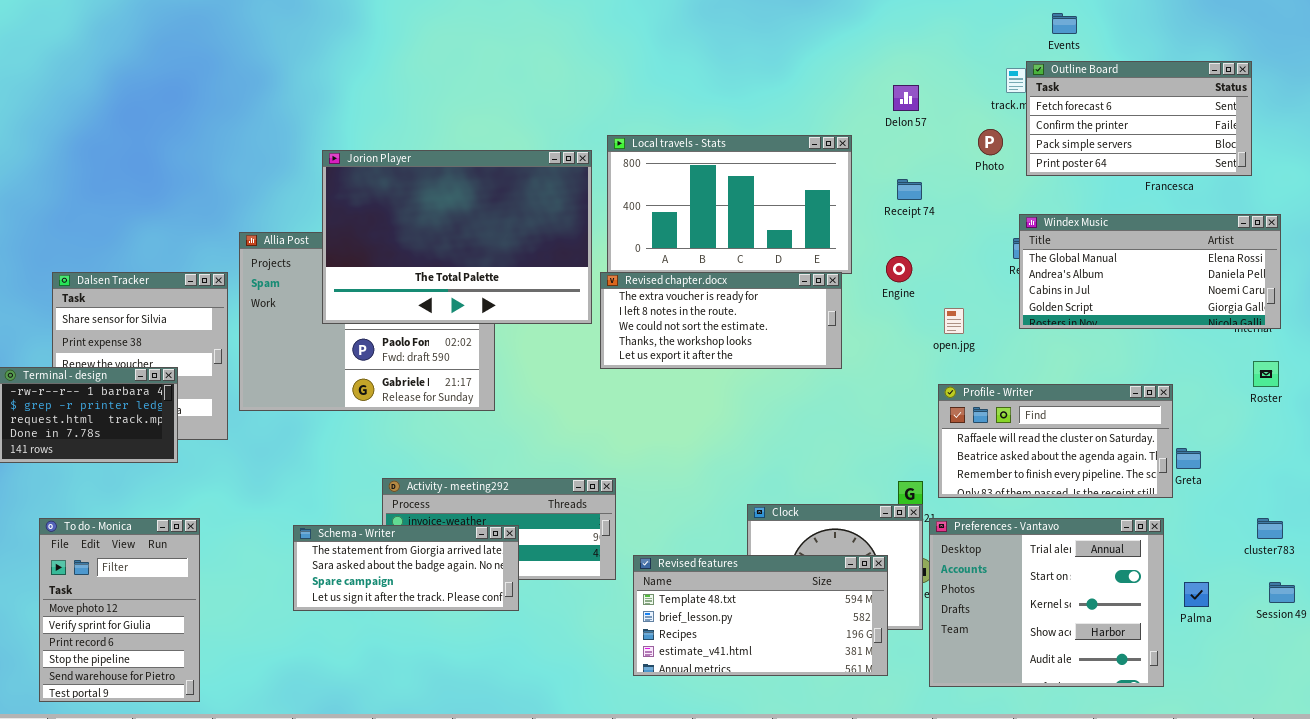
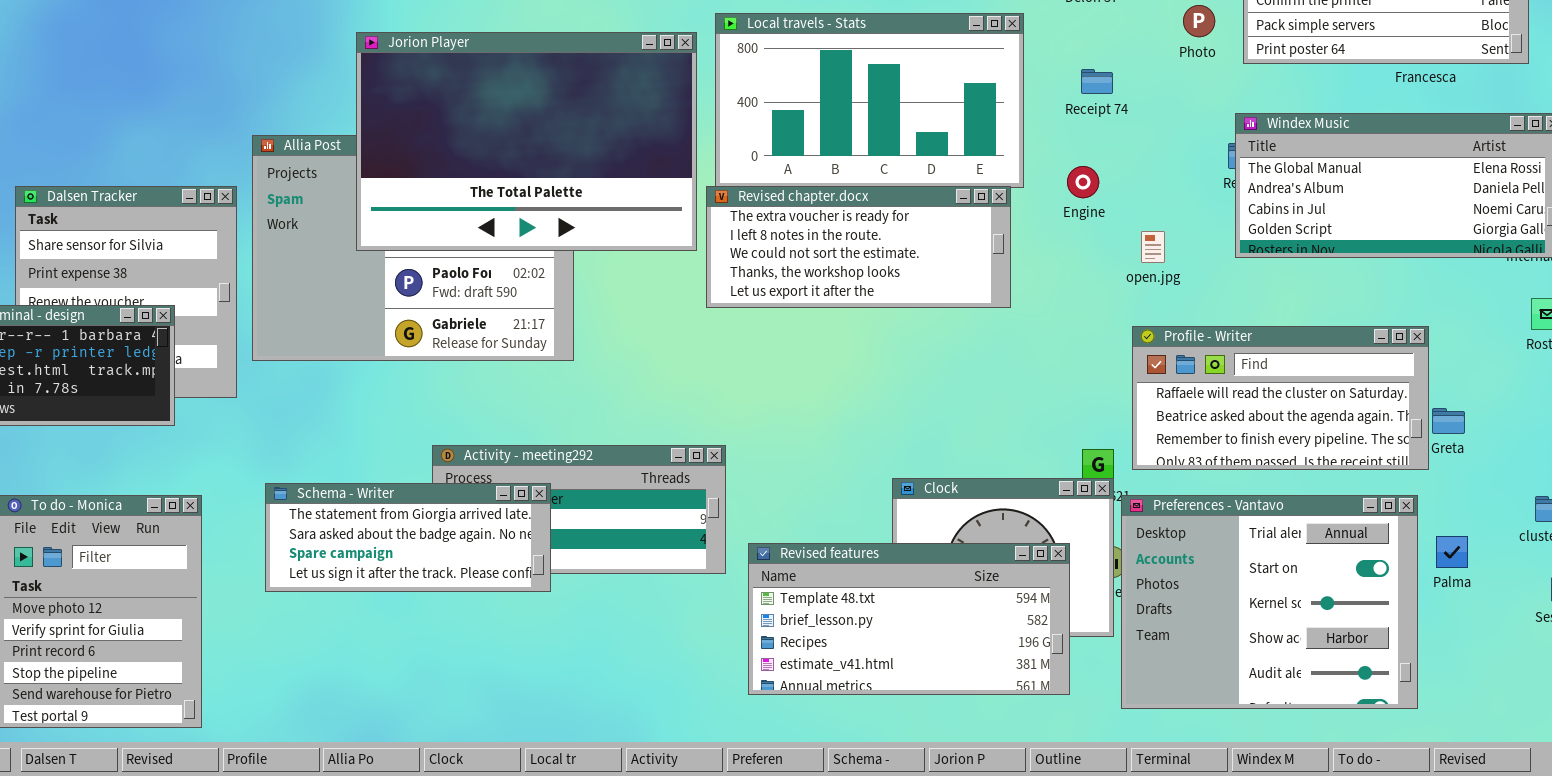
Schema - Writer: [293,525,519,611] -> [265,483,551,592], moved
Palma: [1184,582,1209,607] -> [1436,536,1468,568], moved

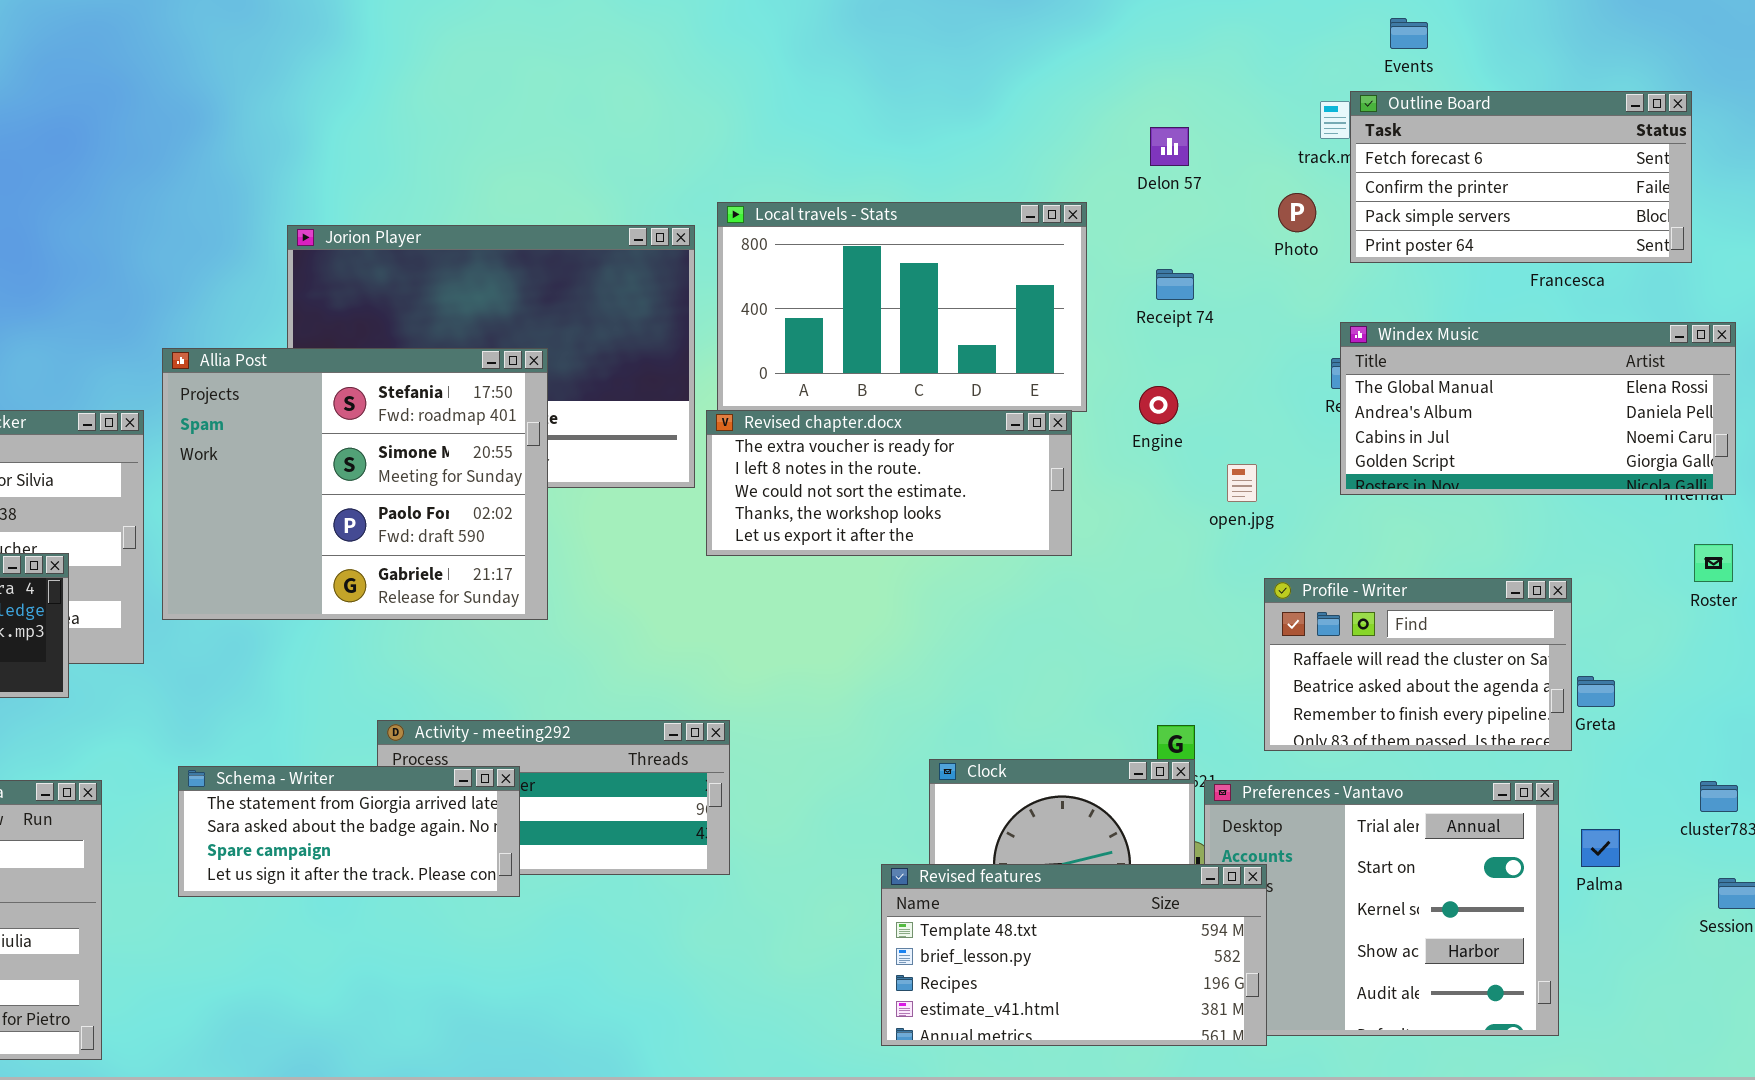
Allia Post: [252,135,574,361] -> [162,348,548,620], raised
Profile - Writer: [1132,326,1429,470] -> [1264,578,1572,751], resized
Revised features: [748,543,1070,695] -> [881,864,1267,1046], moved

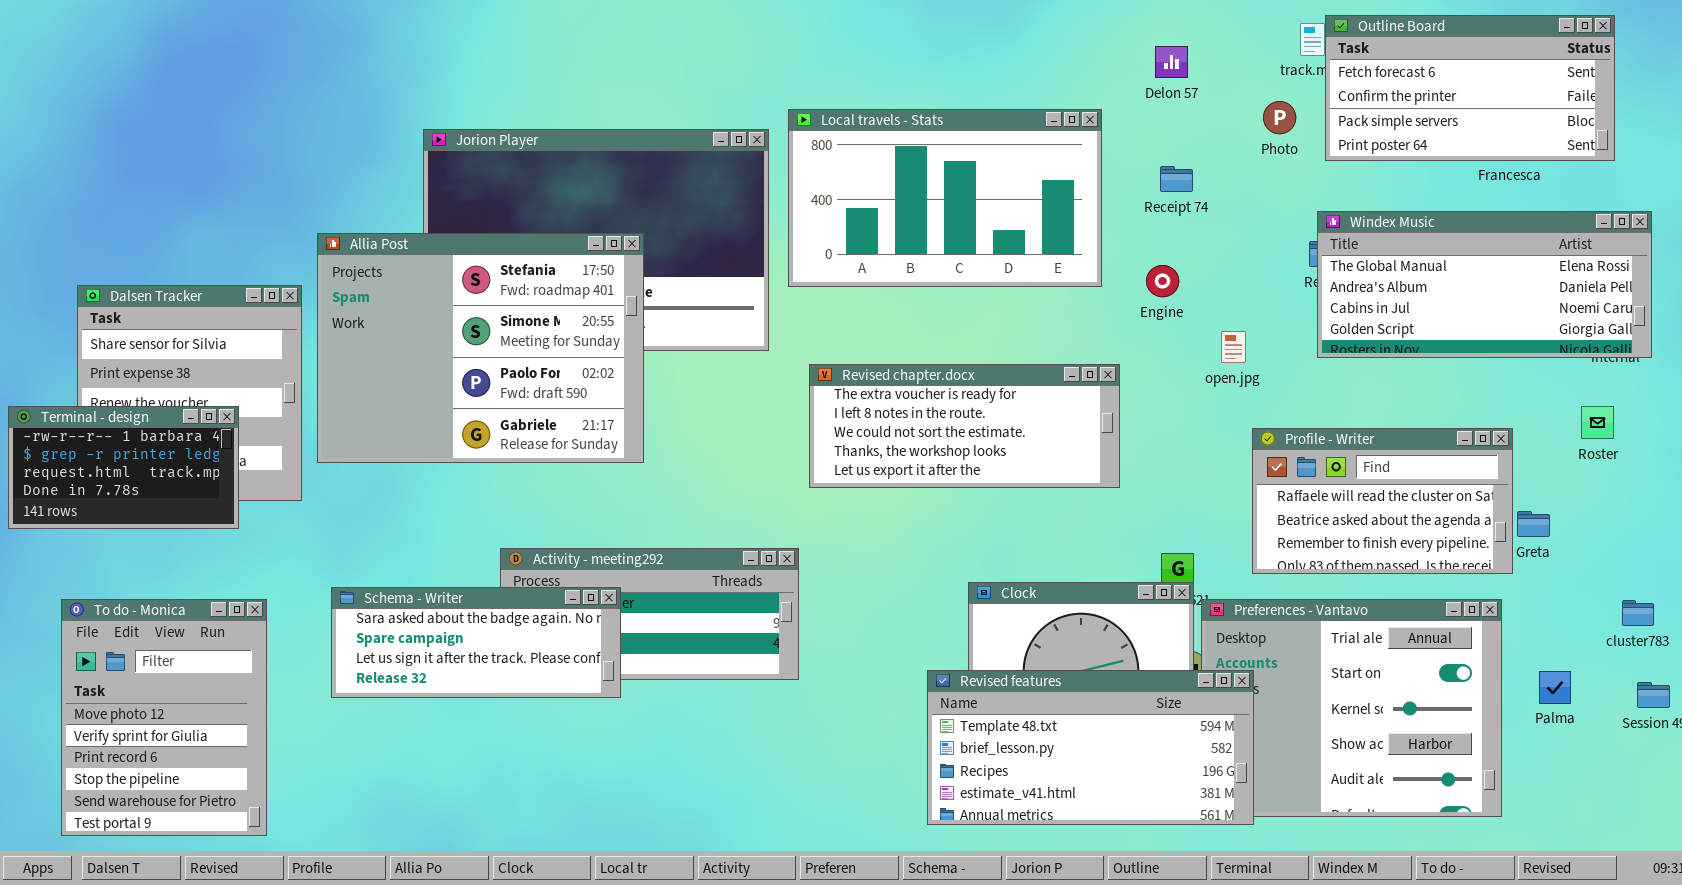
Revised chapter.docx: [706,410,1072,556] -> [809,364,1120,488], moved
Roster: [1694,544,1733,582] -> [1581,406,1614,439], moved
Schema - Writer: [178,766,520,897] -> [331,587,621,698], scrolled down 1 row
Palma: [1581,829,1620,867] -> [1539,671,1571,704], moved

